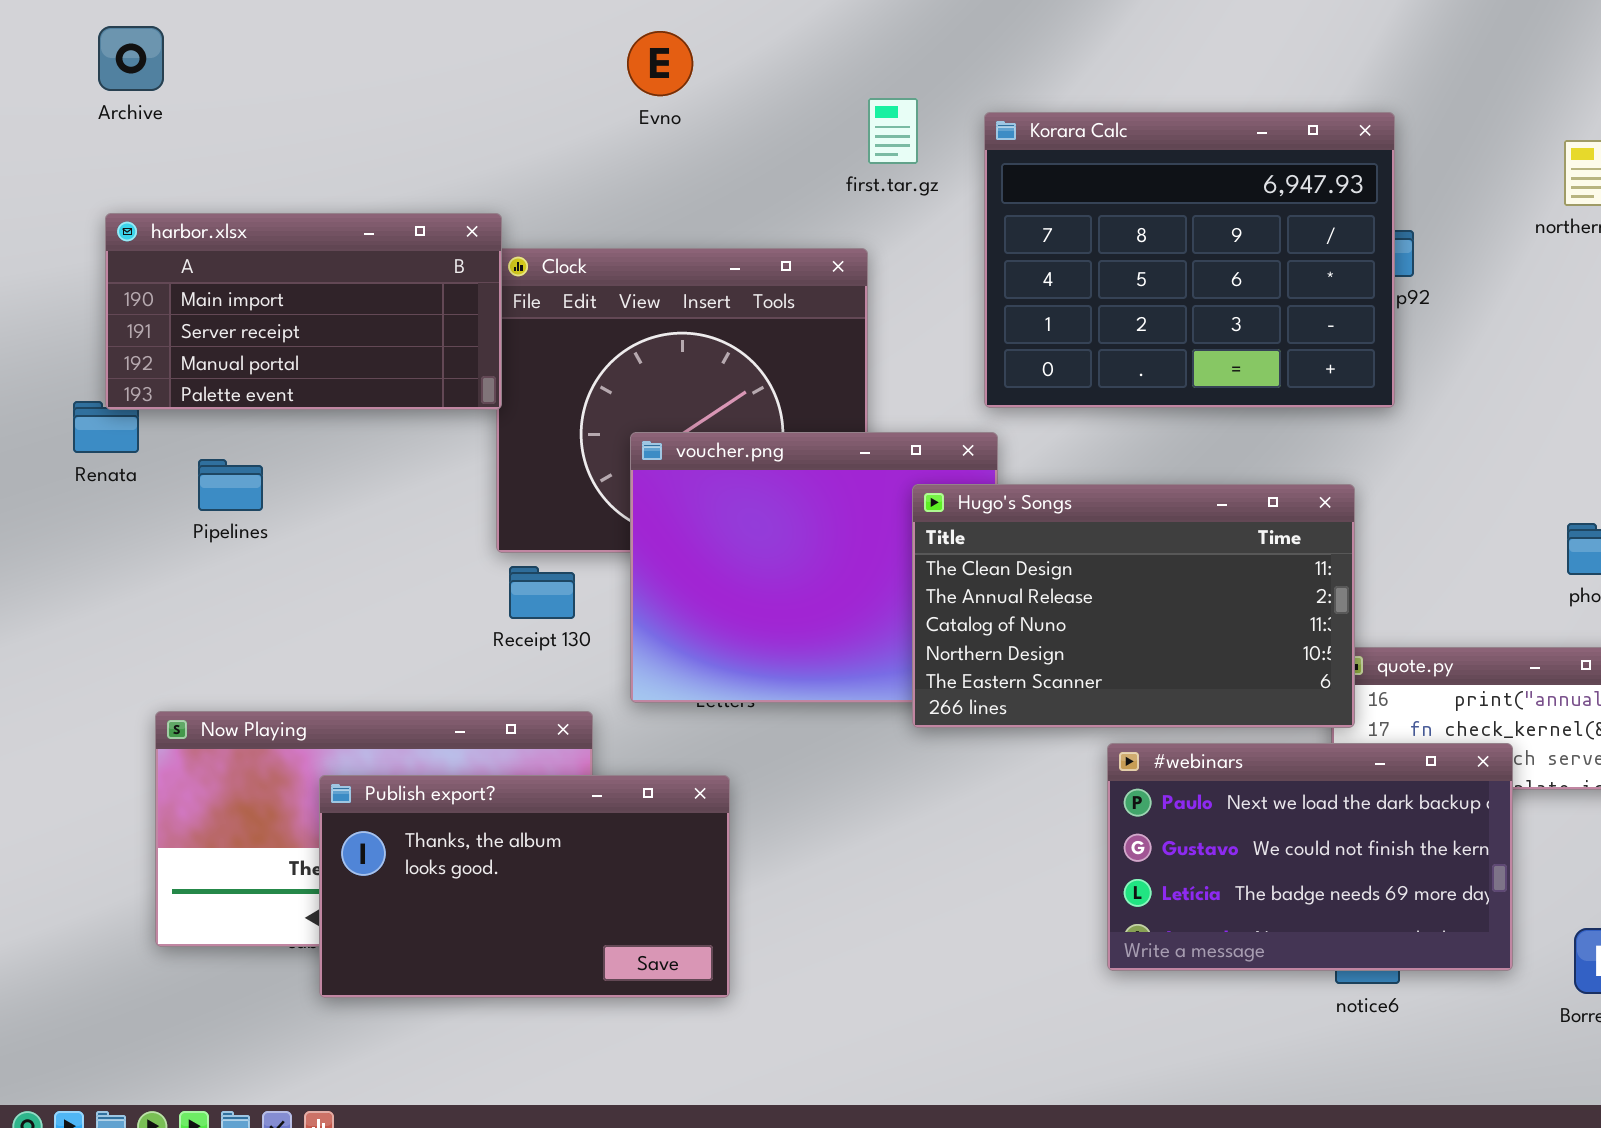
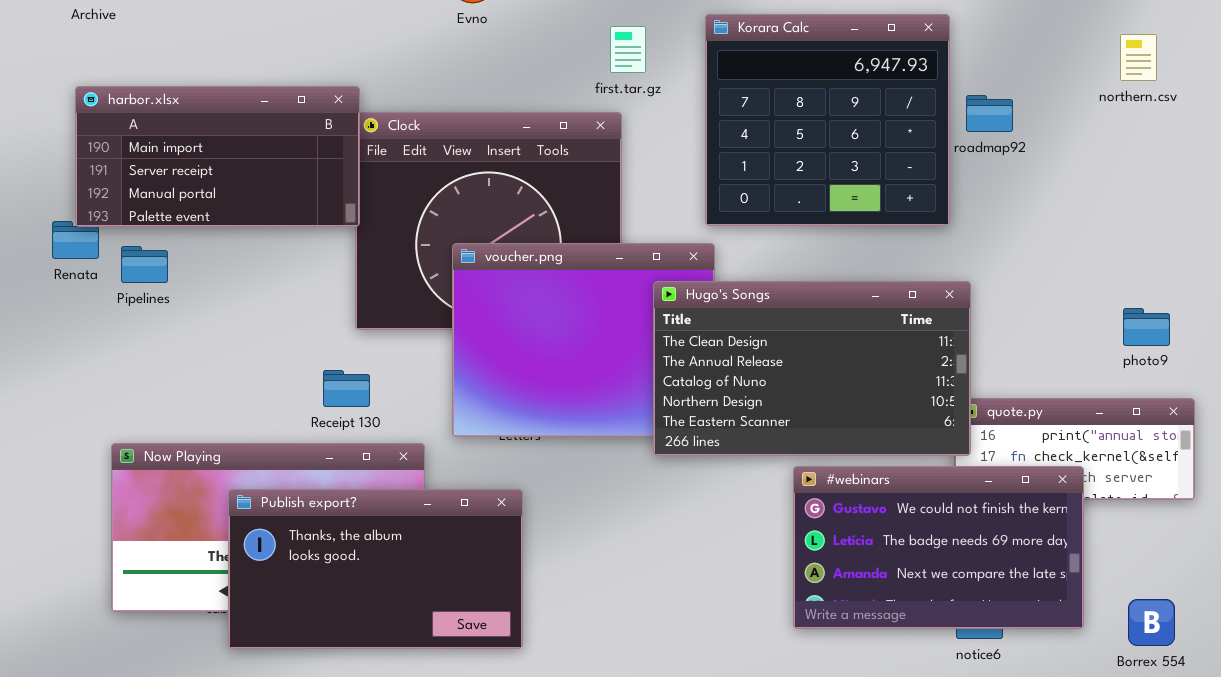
first.tar.gz: [868,98,918,164] -> [610,26,646,73], moved
Korara Calc: [984,112,1395,408] -> [705,14,950,226], resized
Pipelines: [198,459,263,511] -> [121,246,168,283], moved
Receipt 130: [509,566,575,619] -> [323,370,370,407], moved
#webinars: [1107,743,1513,971] -> [793,466,1084,629], scrolled down 1 row

